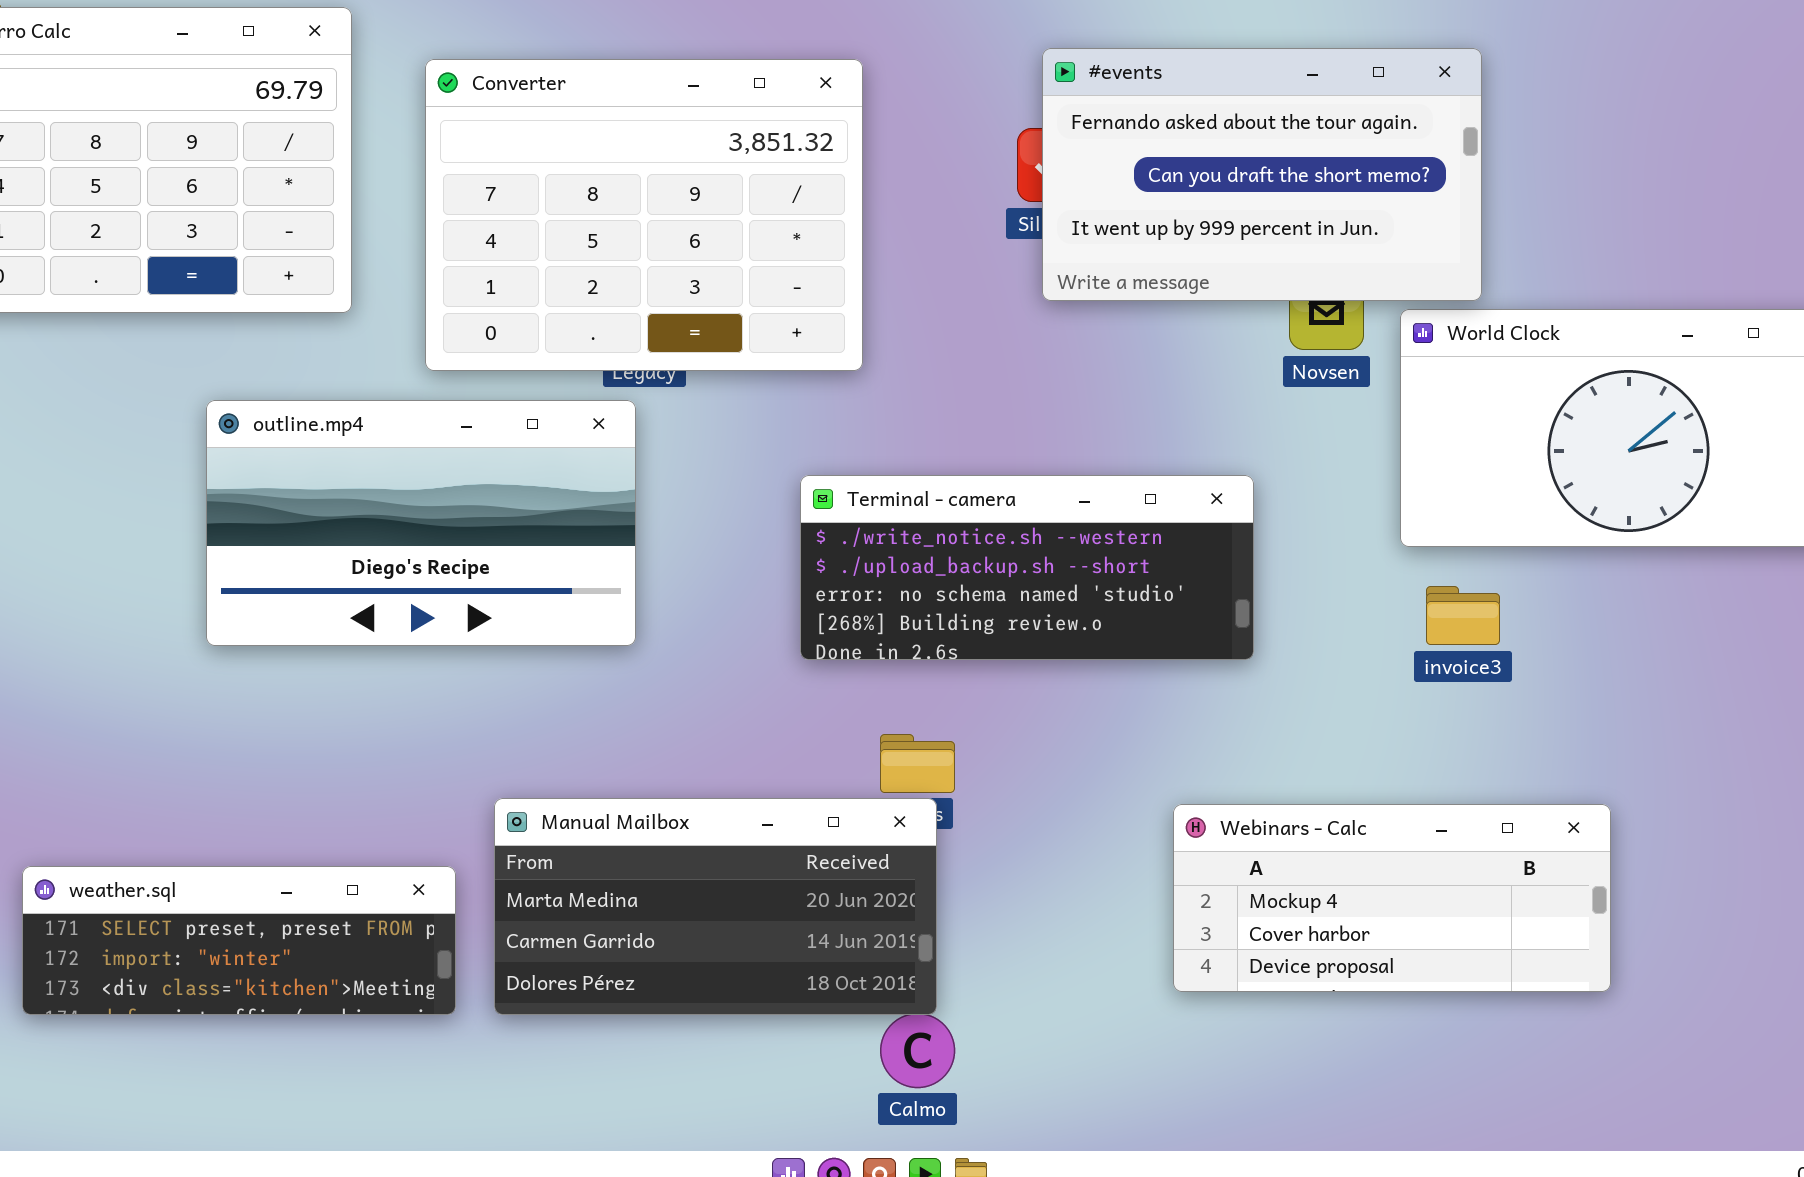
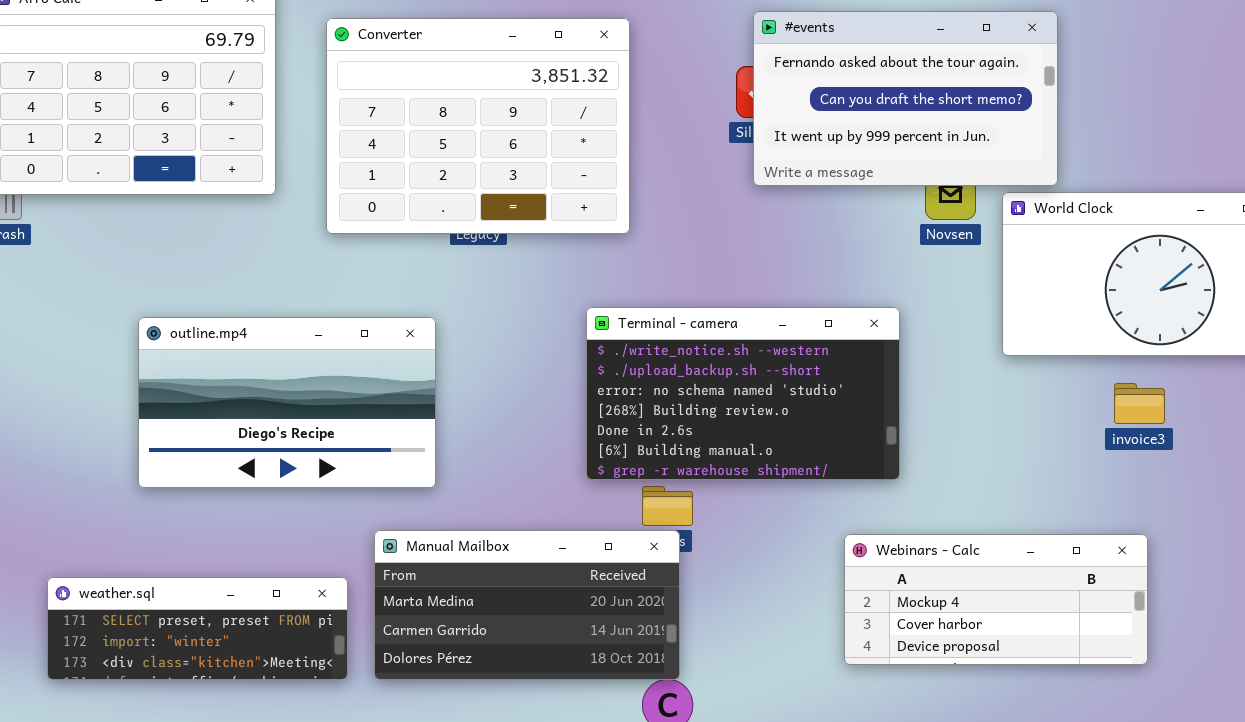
outline.mp4: [206,400,636,646] -> [138,317,436,488], moved
Terminal - camera: [800,475,1254,660] -> [586,307,900,480], resized
invoice3: [1426,586,1500,645] -> [1114,383,1165,424], moved

